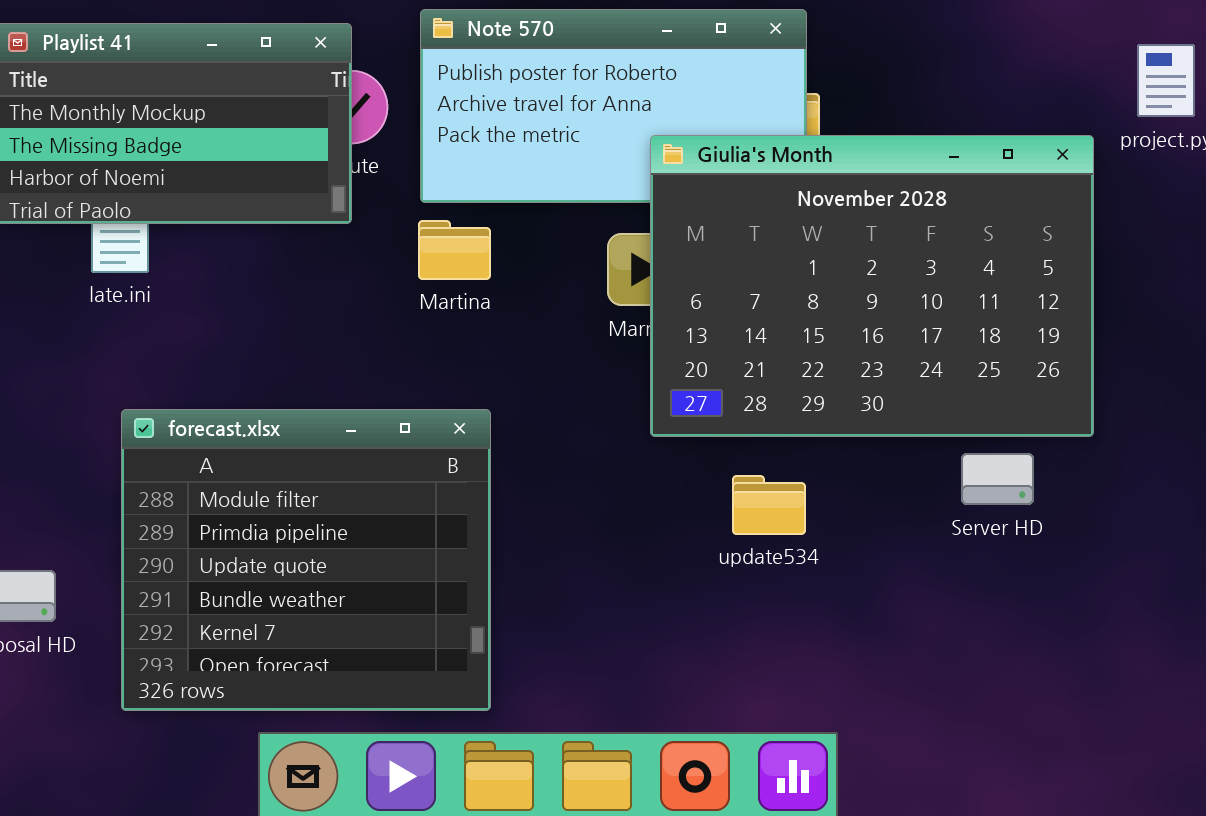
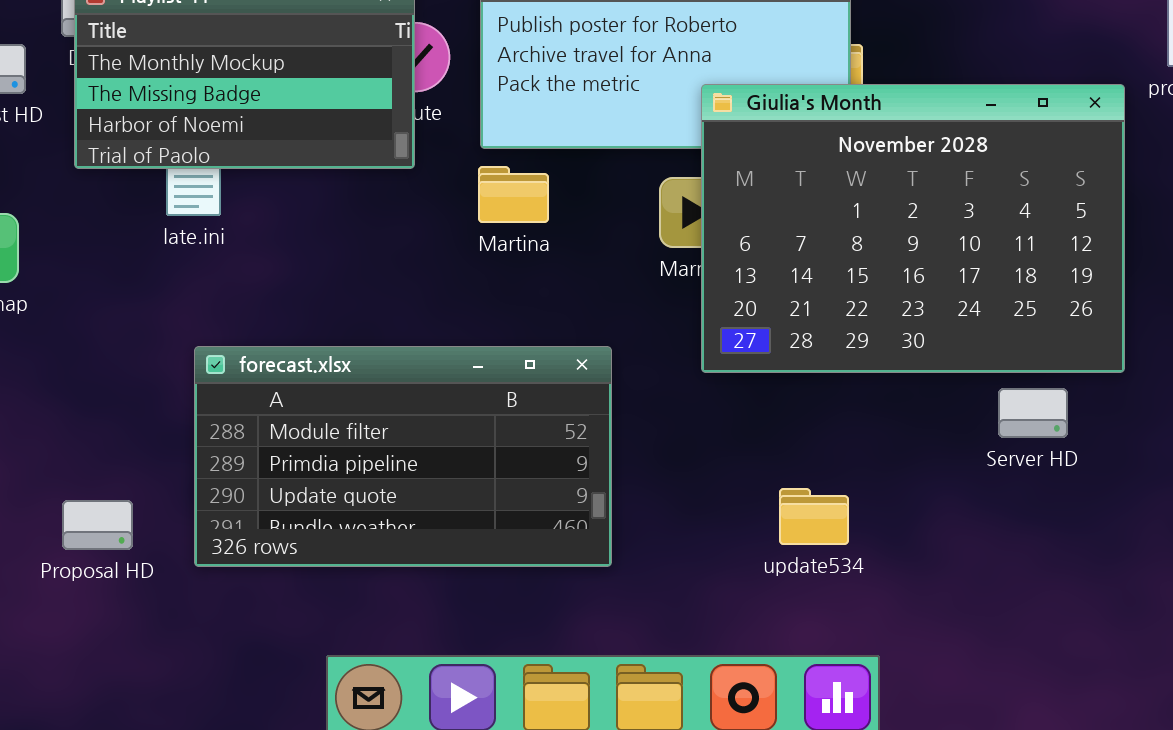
forecast.xlsx: [121,409,491,711] -> [194,346,612,567], resized
update534: [732,475,806,535] -> [779,488,849,545], moved

